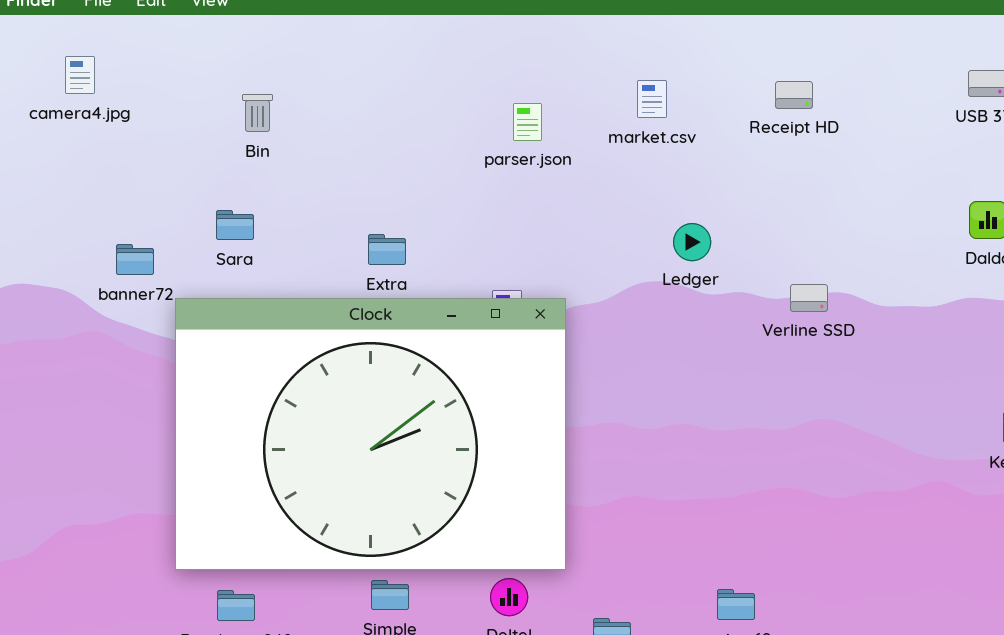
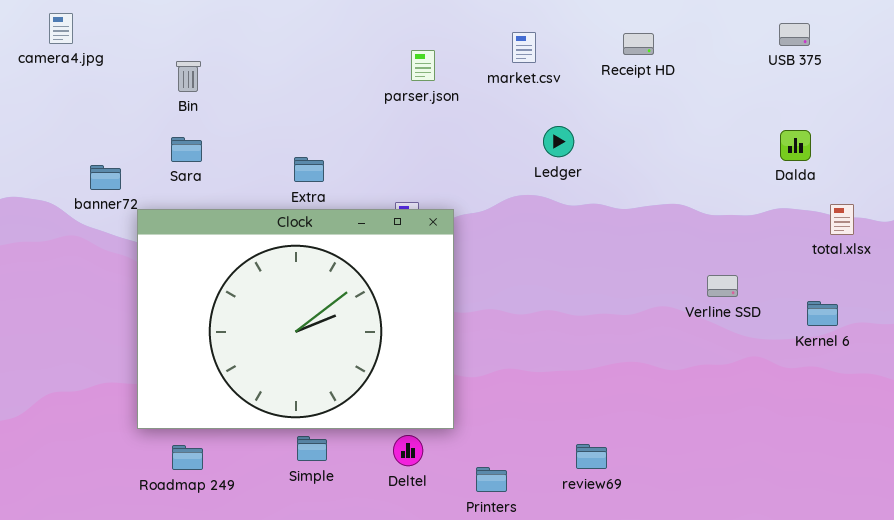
Bin: [242,94,273,132] -> [176,61,201,92], moved
Ledger: [673,223,711,261] -> [543,126,574,157], moved
Verline SSD: [790,284,828,312] -> [707,275,738,297], moved

